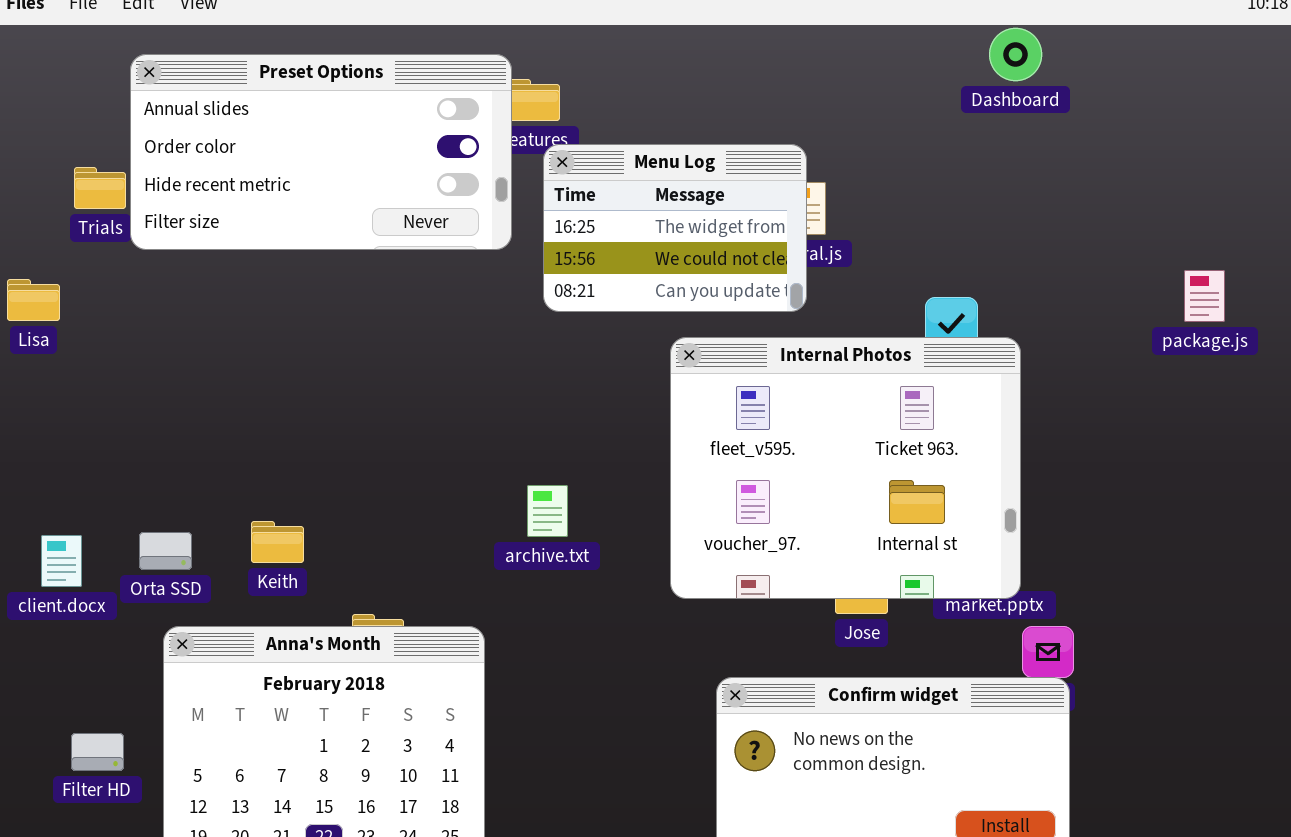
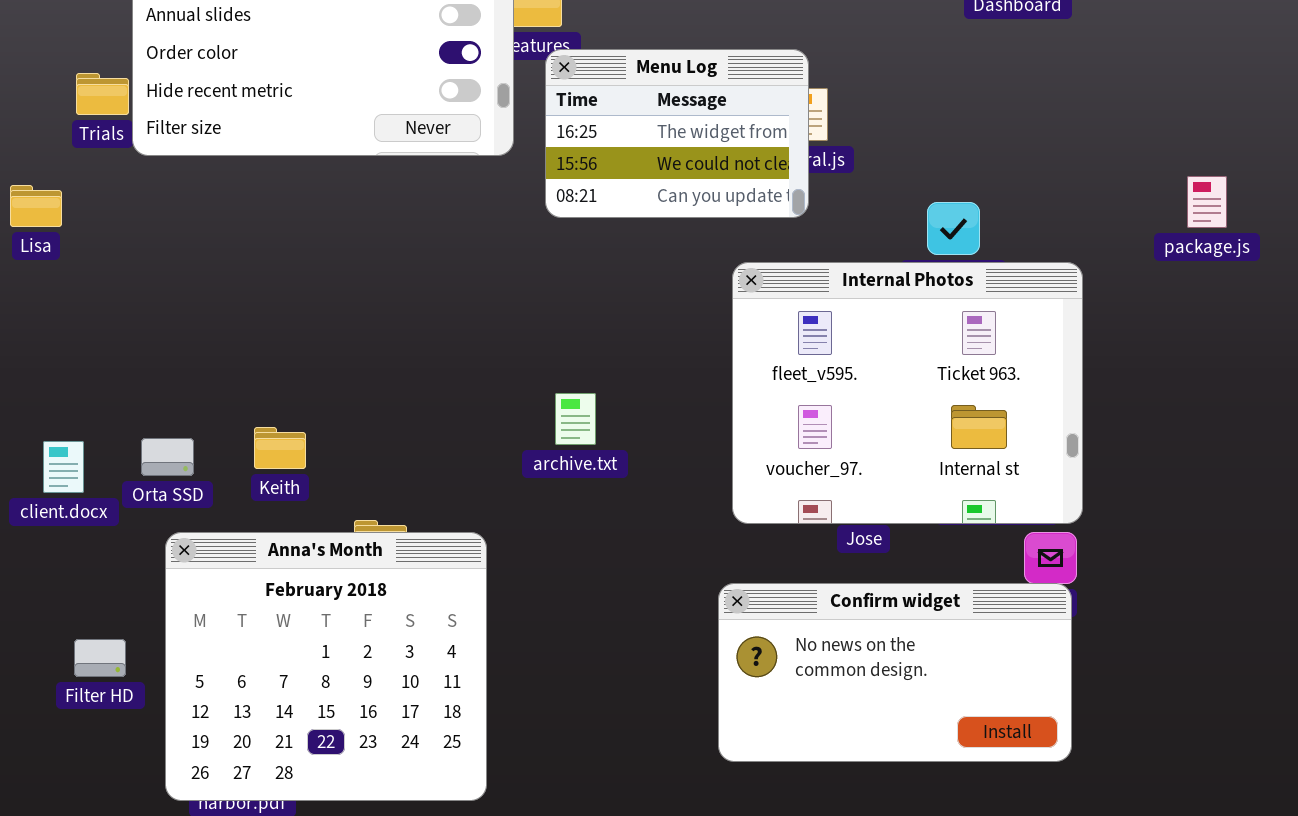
Internal Photos: [670,337,1021,599] -> [732,262,1083,524], moved
archive.txt: [527,485,568,537] -> [555,393,596,445], moved

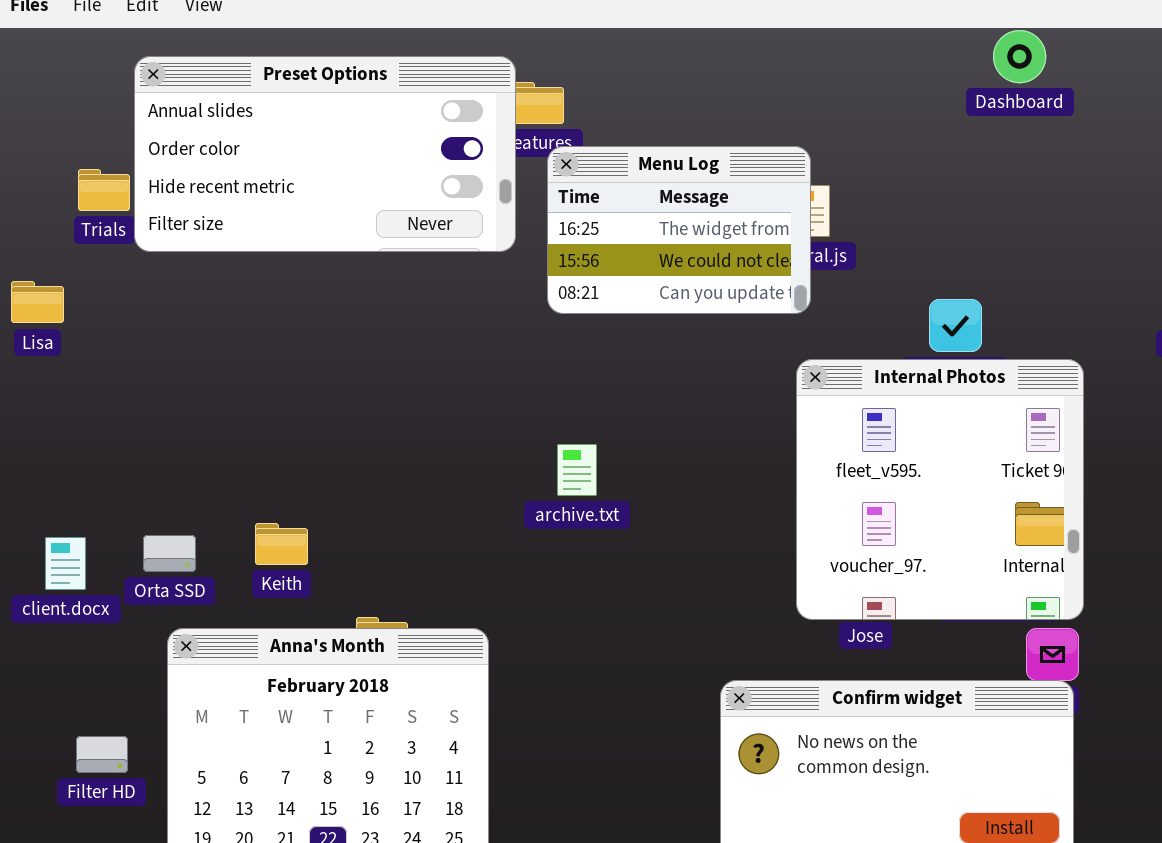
Internal Photos: [732,262,1083,524] -> [796,359,1084,620], resized
archive.txt: [555,393,596,445] -> [557,444,597,496], moved

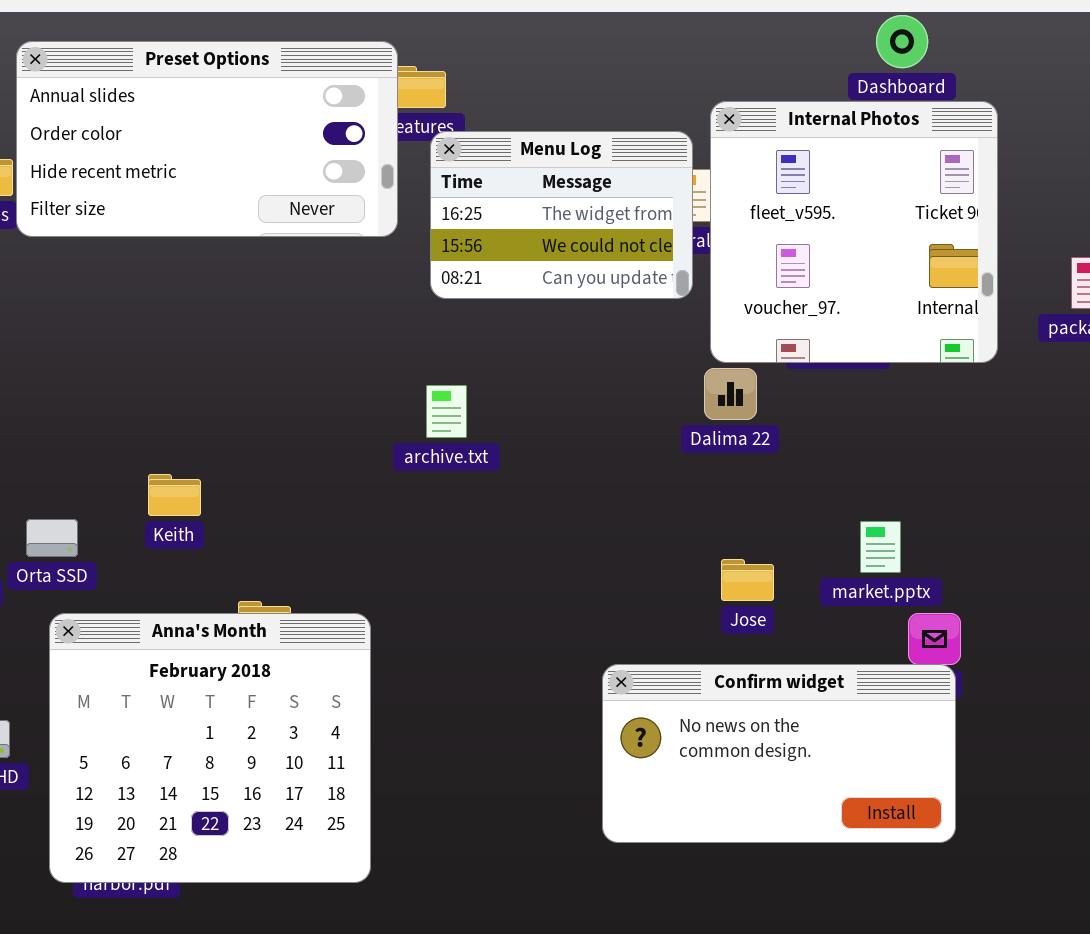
Internal Photos: [796,359,1084,620] -> [710,101,998,363], moved
archive.txt: [557,444,597,496] -> [426,385,467,438], moved
Keith: [255,523,308,565] -> [148,474,201,516], moved

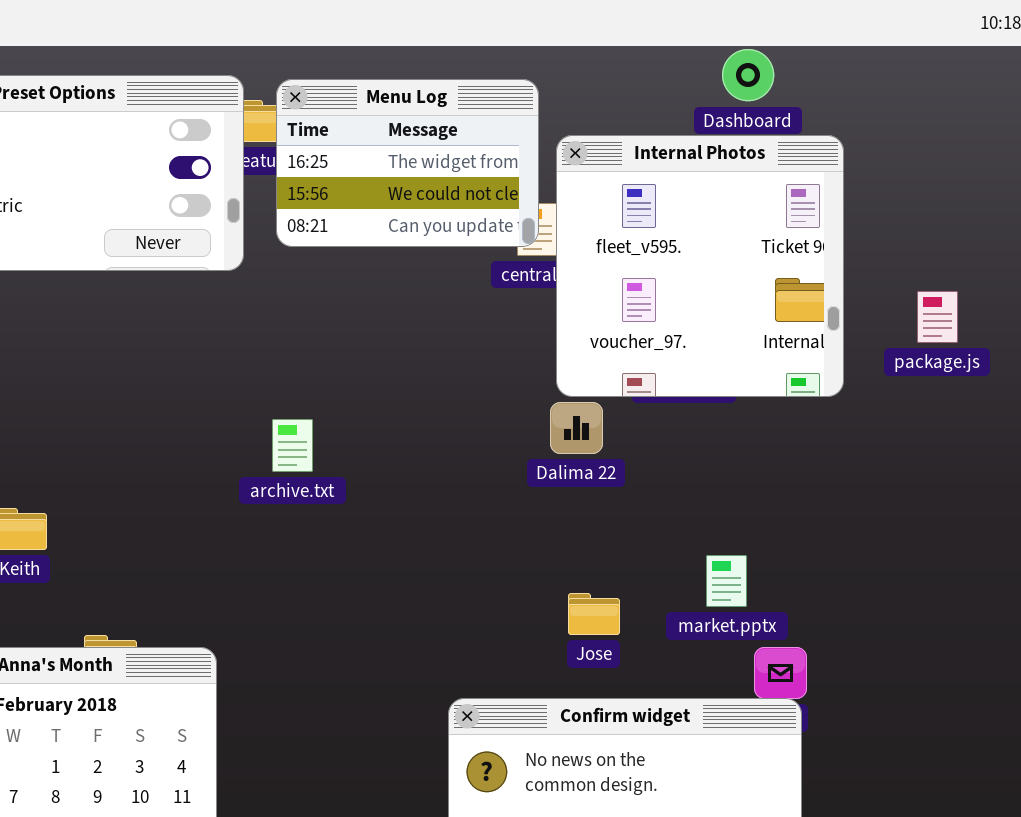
Menu Log: [430,131,693,299] -> [276,79,539,247], moved

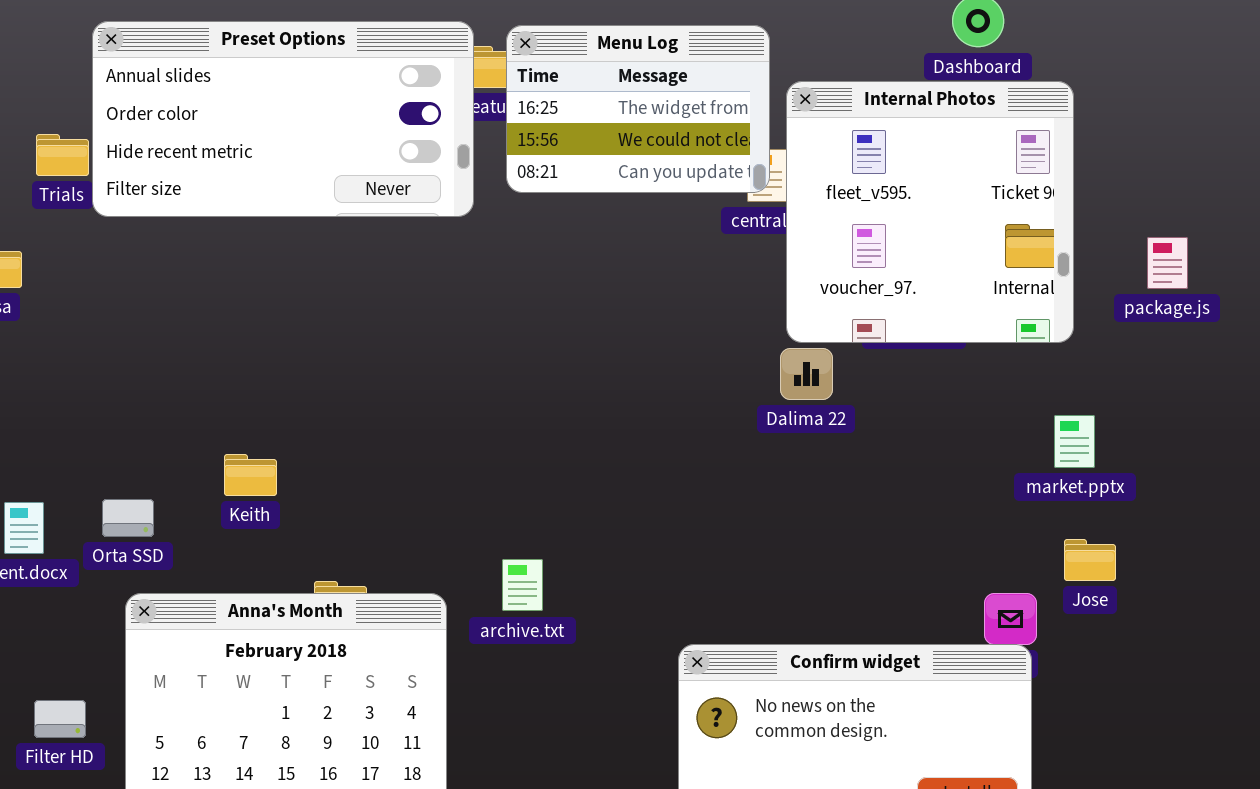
archive.txt: [272,419,313,472] -> [502,559,543,611], moved
market.pptx: [706,555,747,607] -> [1054,415,1095,468], moved
Jose: [568,593,620,635] -> [1064,539,1116,581], moved

